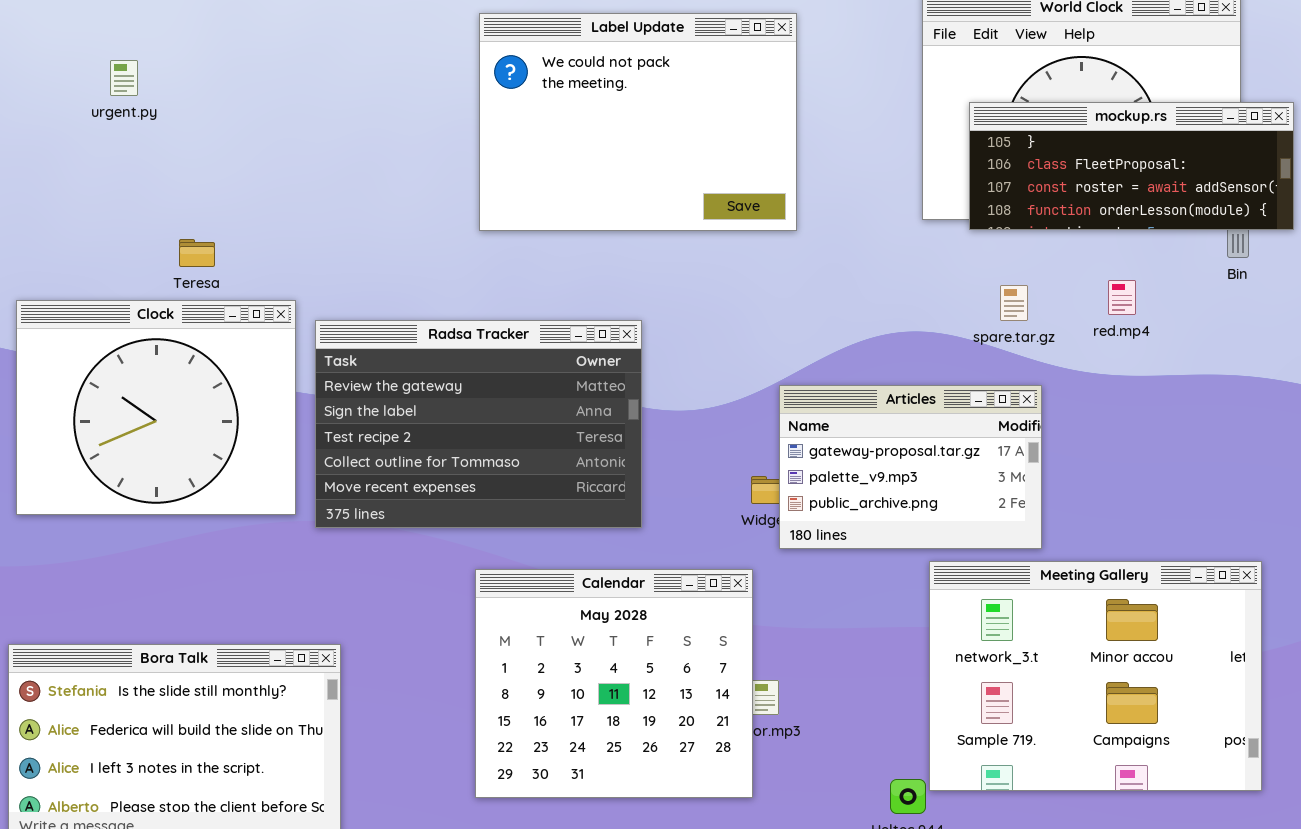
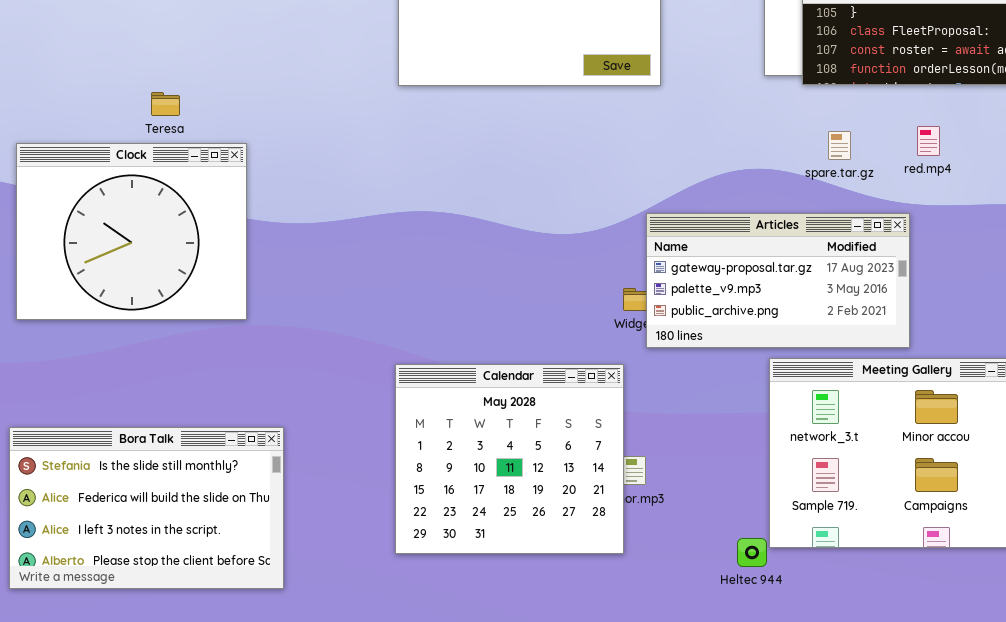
Radsa Tracker: [315,320,642,528] -> none, closed
Articles: [779,385,1042,549] -> [646,213,910,348], resized

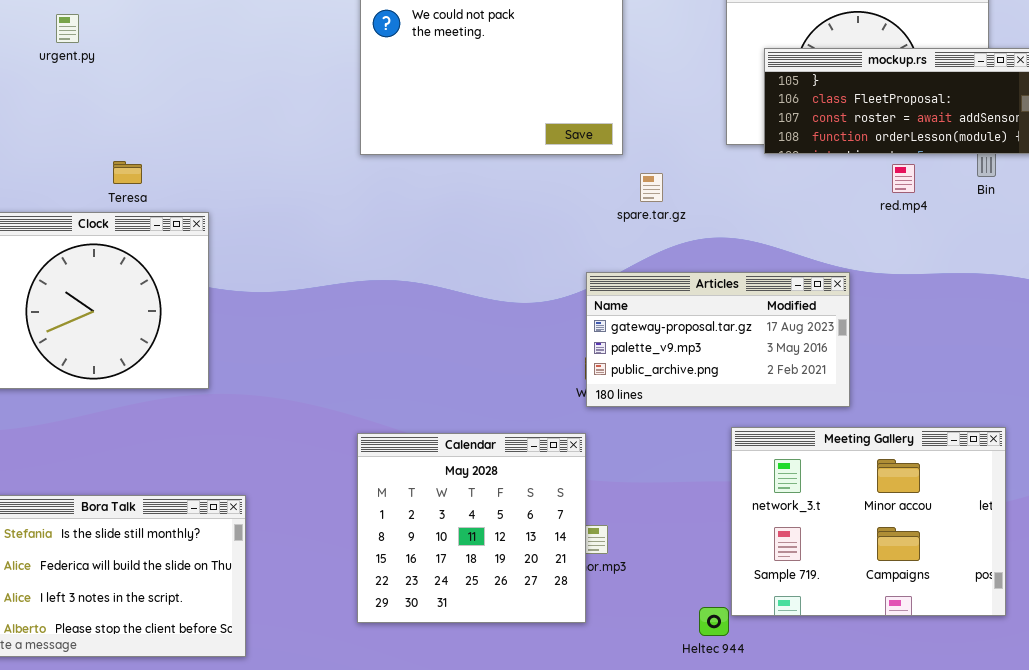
red.mp4: [917,126,940,156] -> [892,164,915,193], moved
spare.tar.gz: [828,131,851,160] -> [640,173,663,202], moved
Articles: [646,213,910,348] -> [586,272,850,407], moved

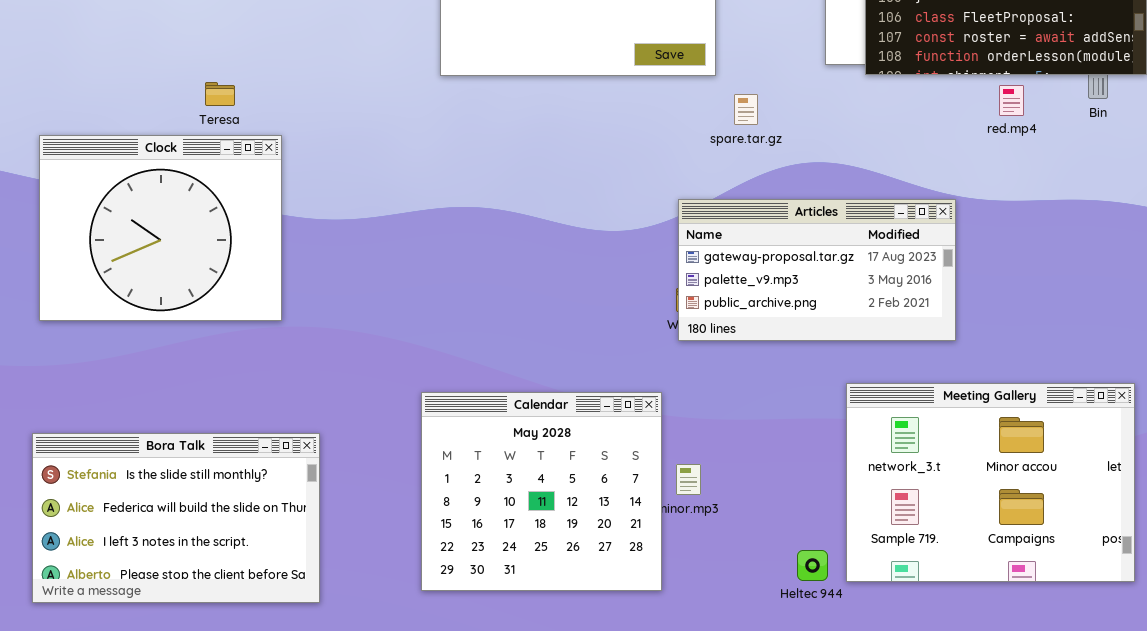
Teresa: [113,161,142,184] -> [205,82,235,106], moved
Meeting Gallery: [731,427,1006,616] -> [846,383,1135,582], moved
Calendar: [357,433,586,623] -> [421,392,662,591], moved

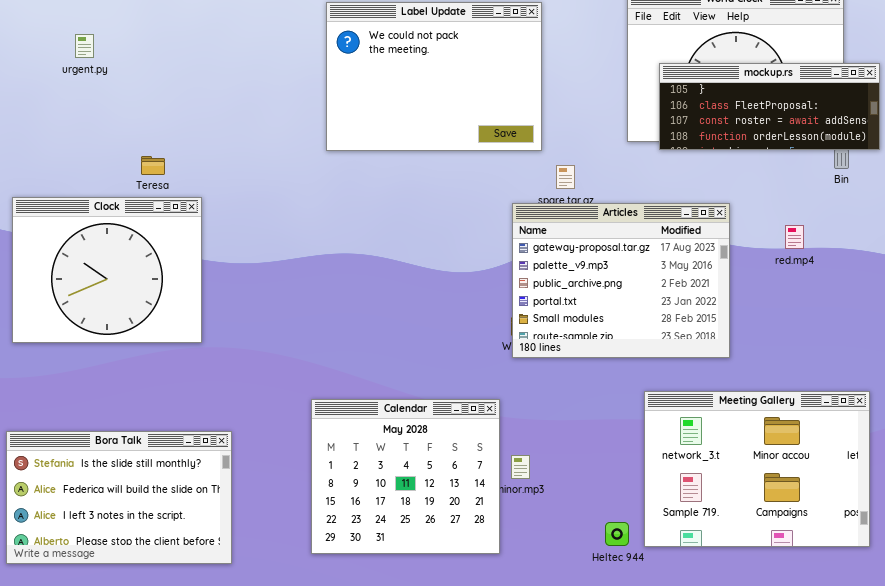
red.mp4: [999,85,1024,116] -> [785,225,804,249], moved
Articles: [678,199,956,341] -> [512,203,730,358], resized

